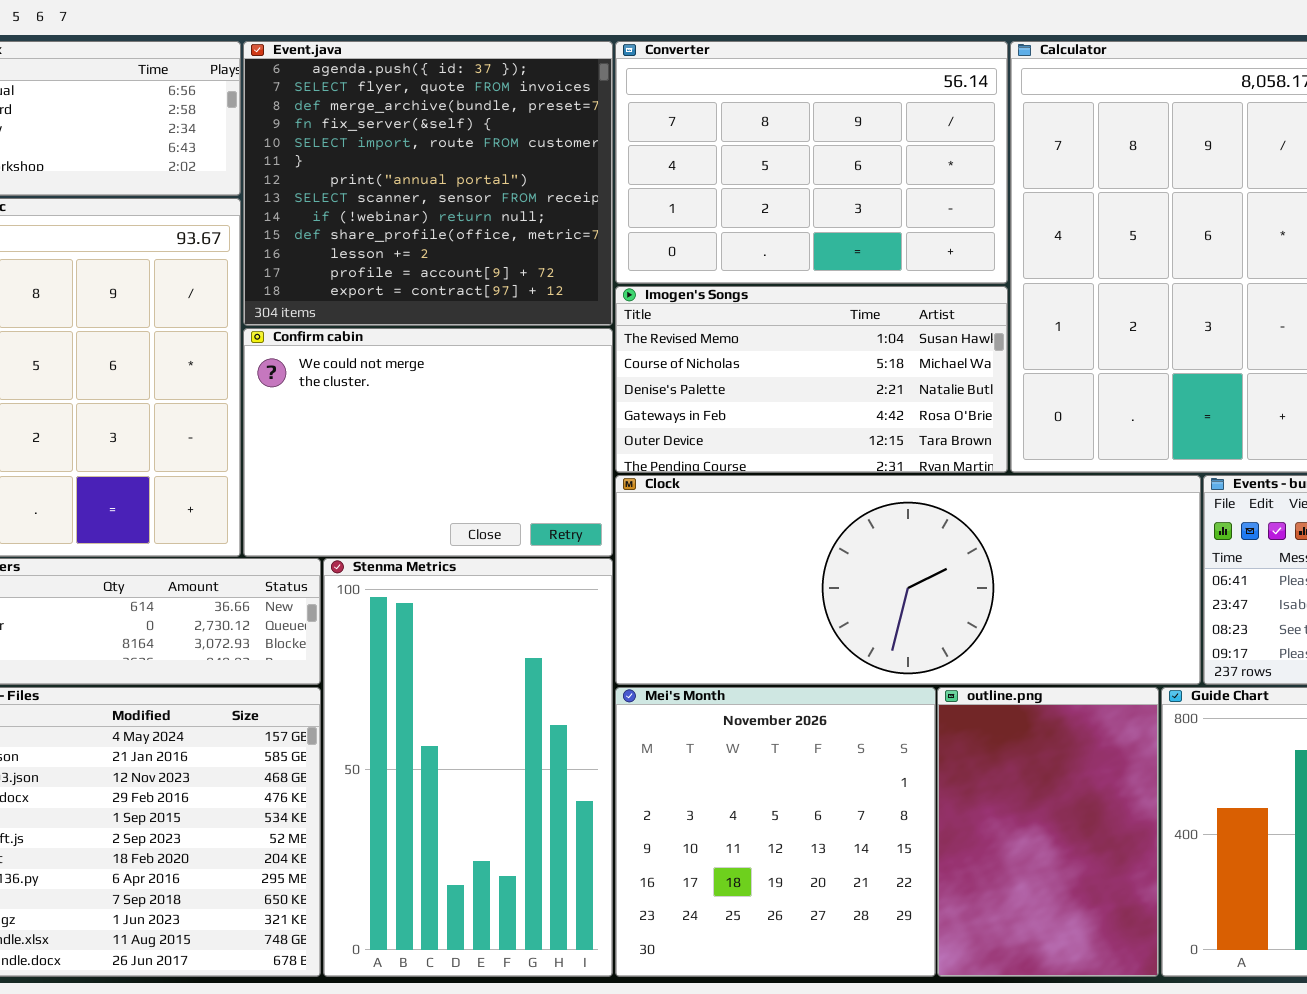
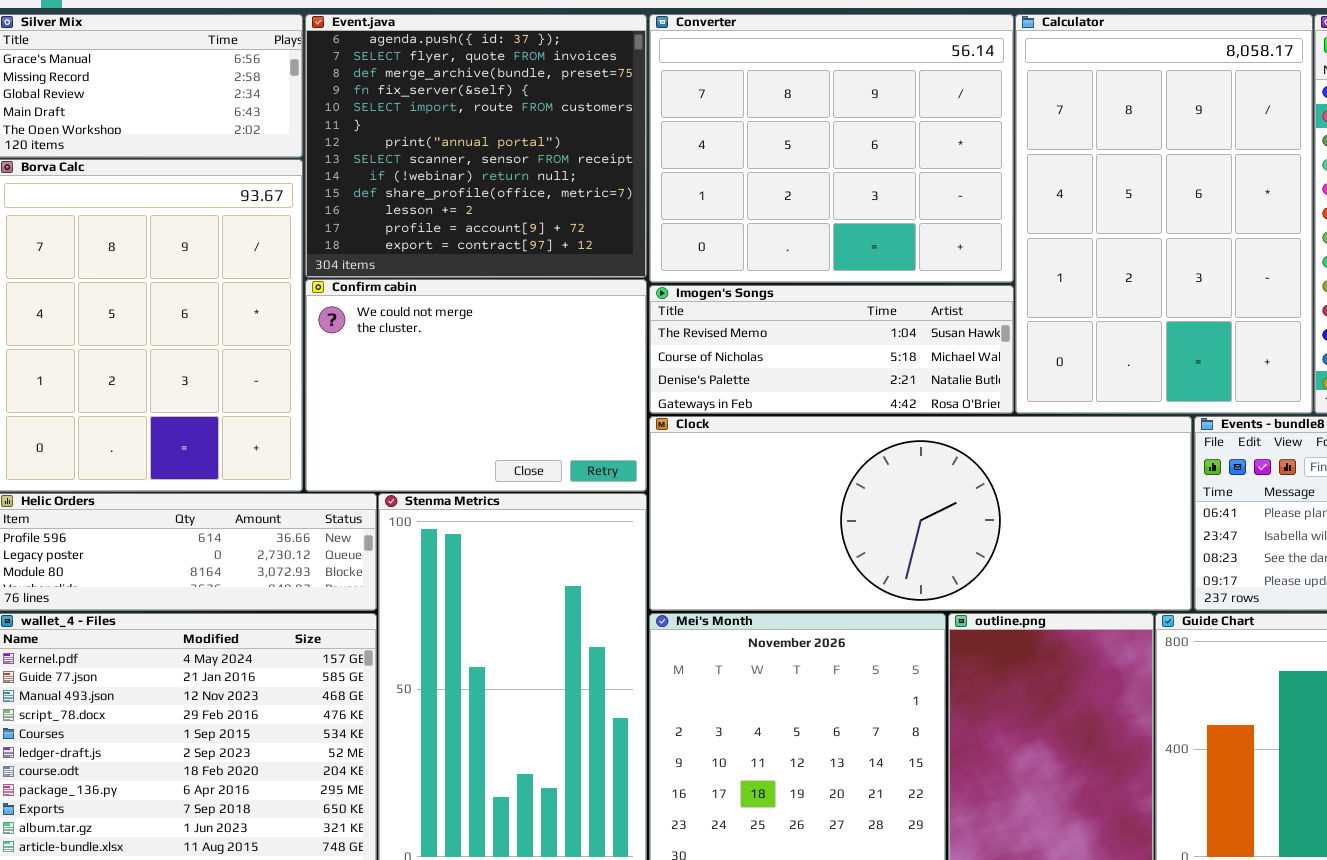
Converter: [615,41,1008,284] -> [649,14,1014,283], resized
Imogen's Songs: [615,286,1008,473] -> [649,285,1014,414], resized

